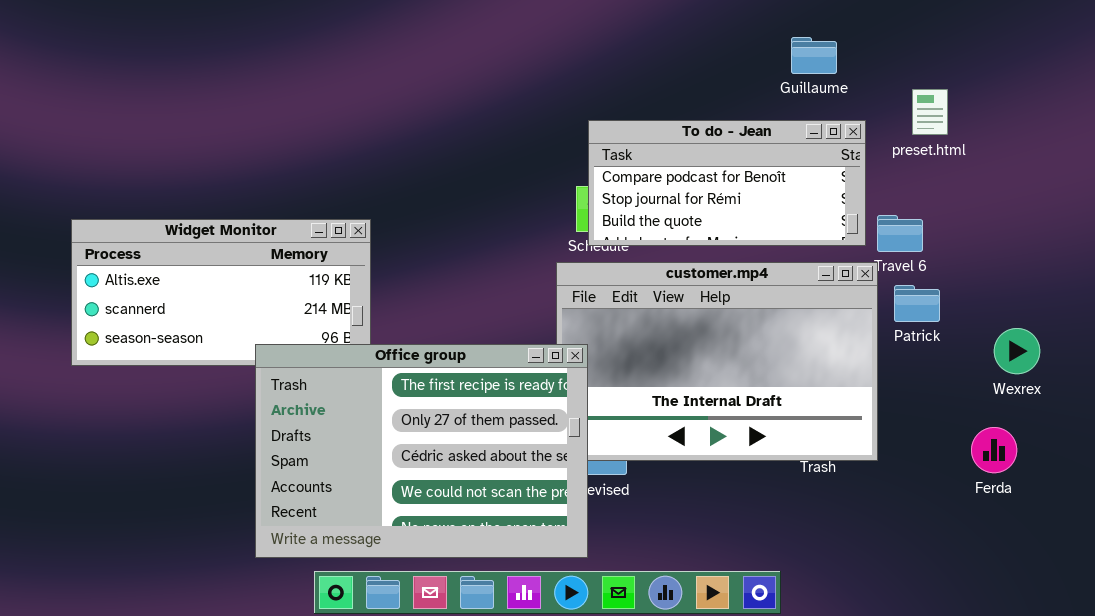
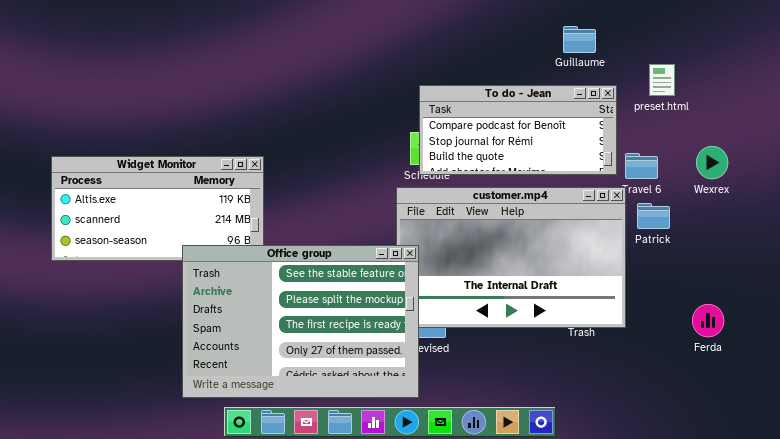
Wexrex: [994,328,1040,374] -> [696,146,728,179], moved
Office group: [255,344,588,558] -> [182,245,419,398], scrolled up 2 rows

